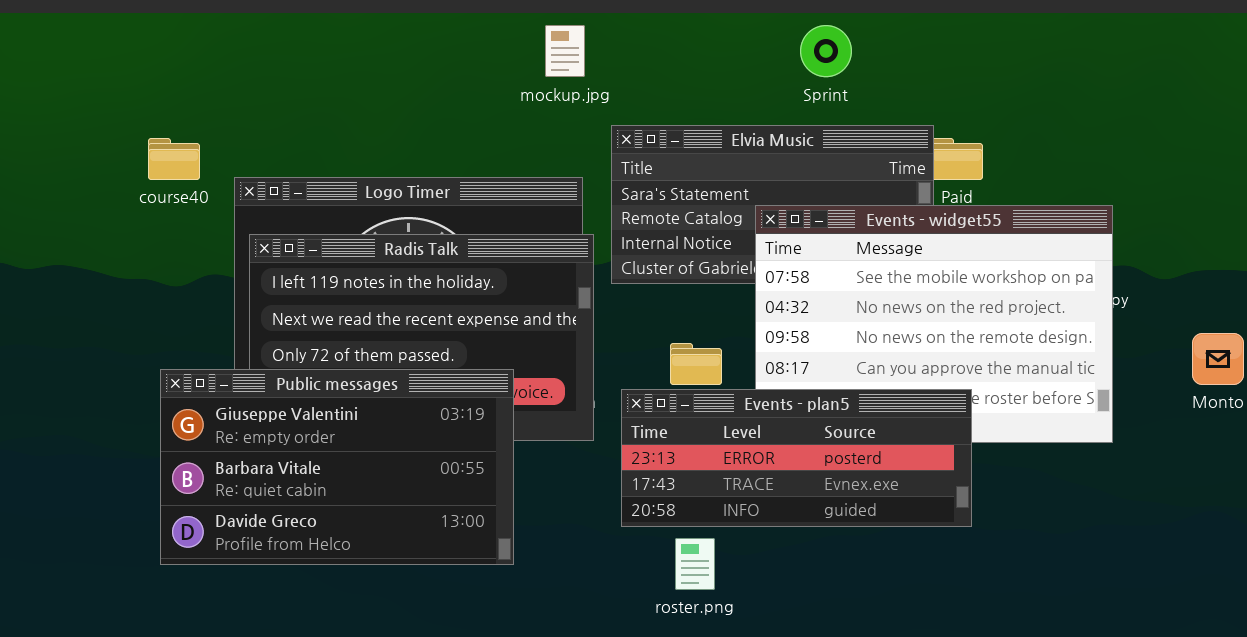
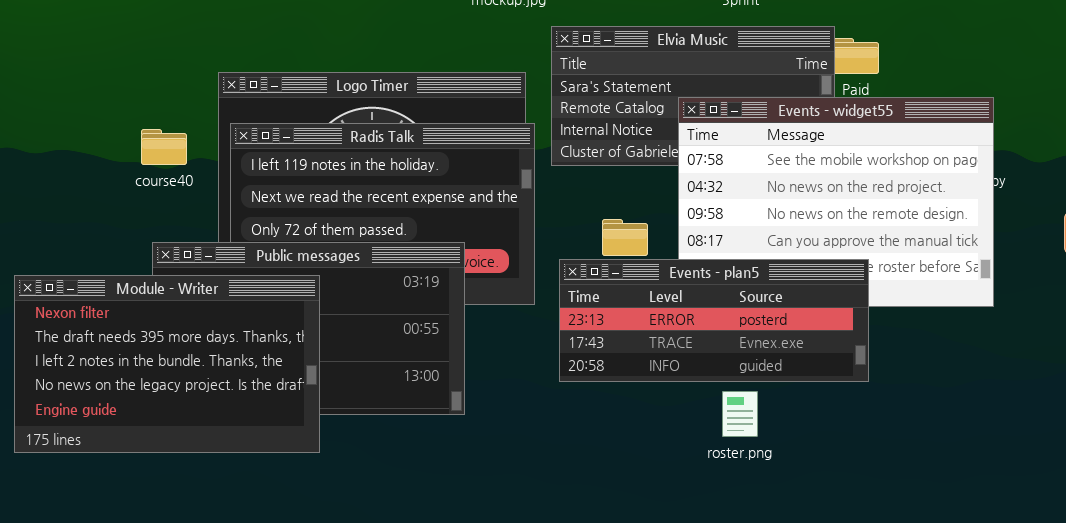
course40: [148,138,200,180] -> [141,129,187,165], moved
Module - Writer: none -> [14,275,320,453], opened
roster.png: [675,538,715,590] -> [722,391,758,437], moved

